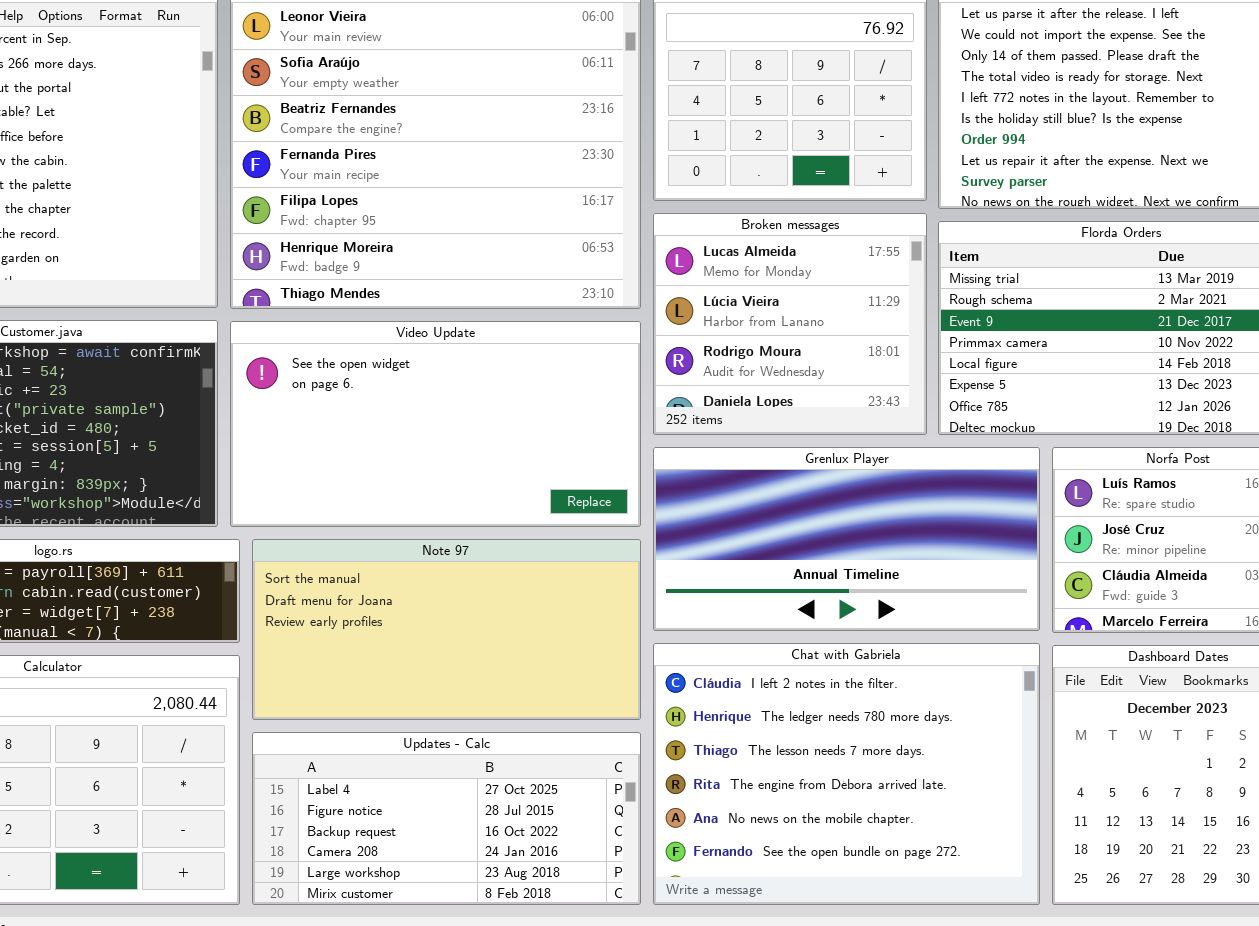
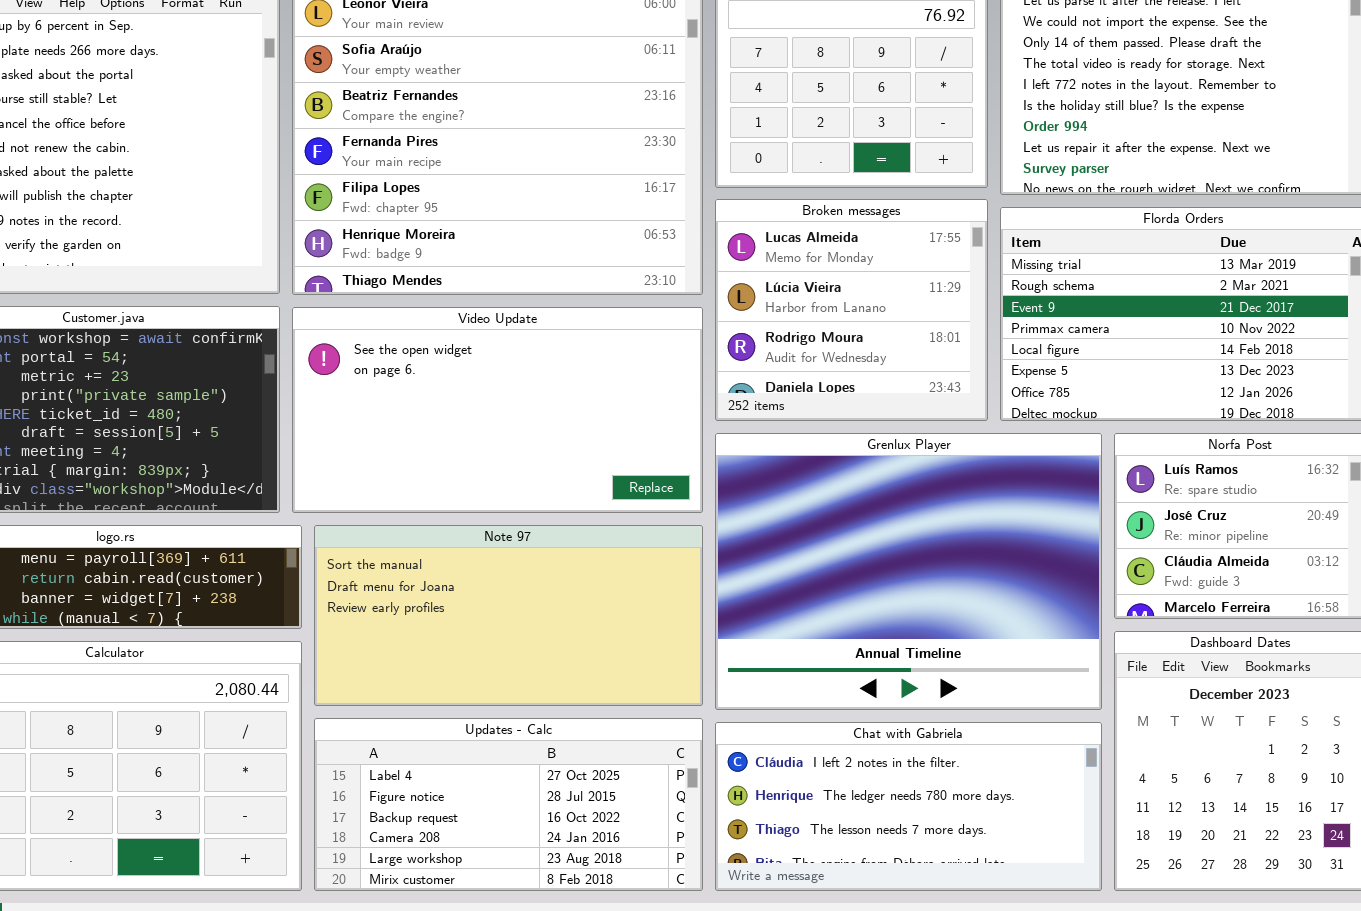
Grenlux Player: [653,447,1040,631] -> [715,433,1102,710], resized
Chat with Gabriela: [653,643,1040,905] -> [715,722,1102,891], resized

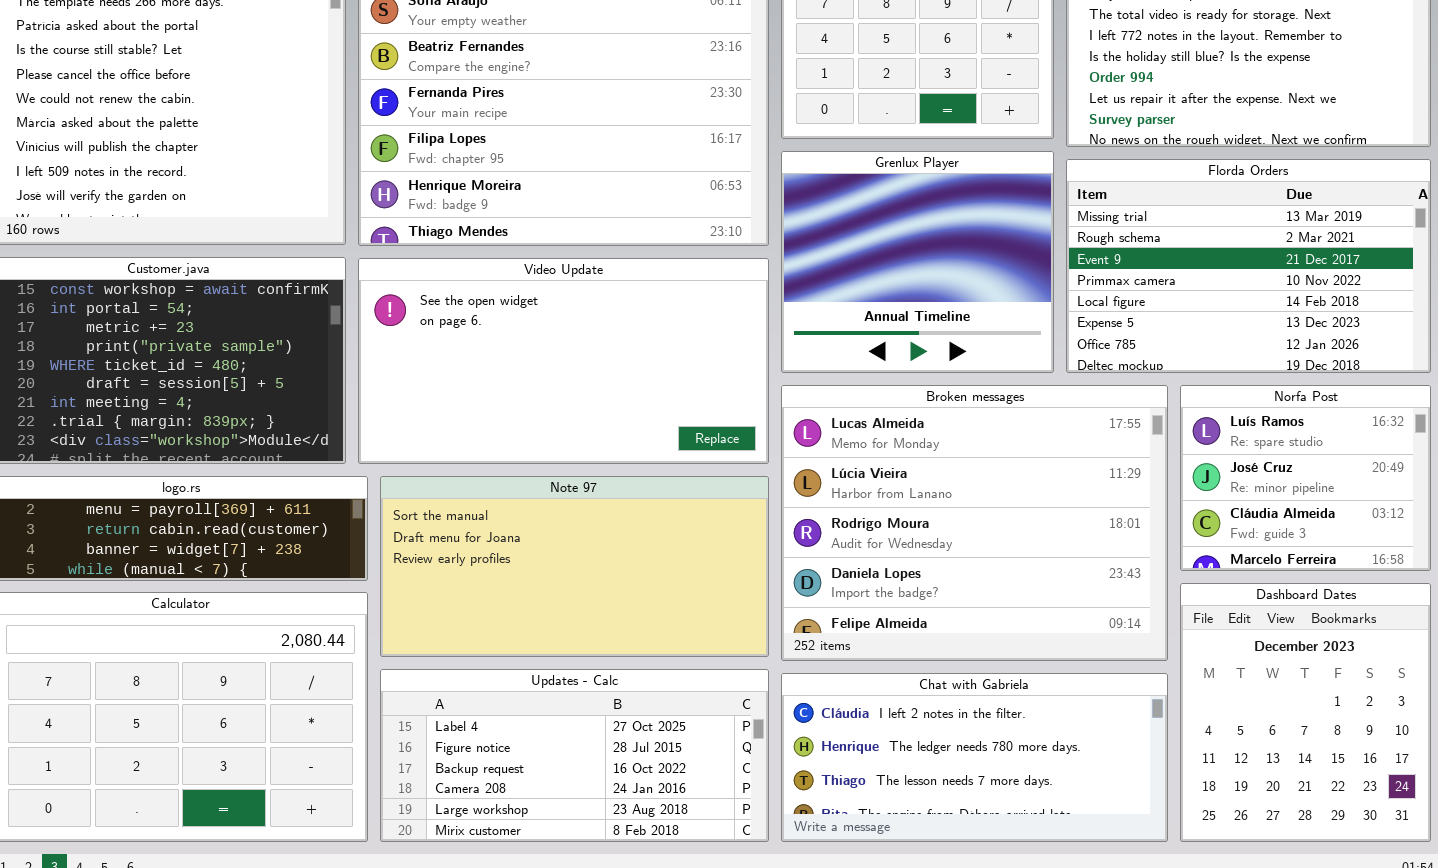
Broken messages: [715,199,988,421] -> [781,385,1168,661], moved, resized
Grenlux Player: [715,433,1102,710] -> [781,151,1054,373], moved, resized

